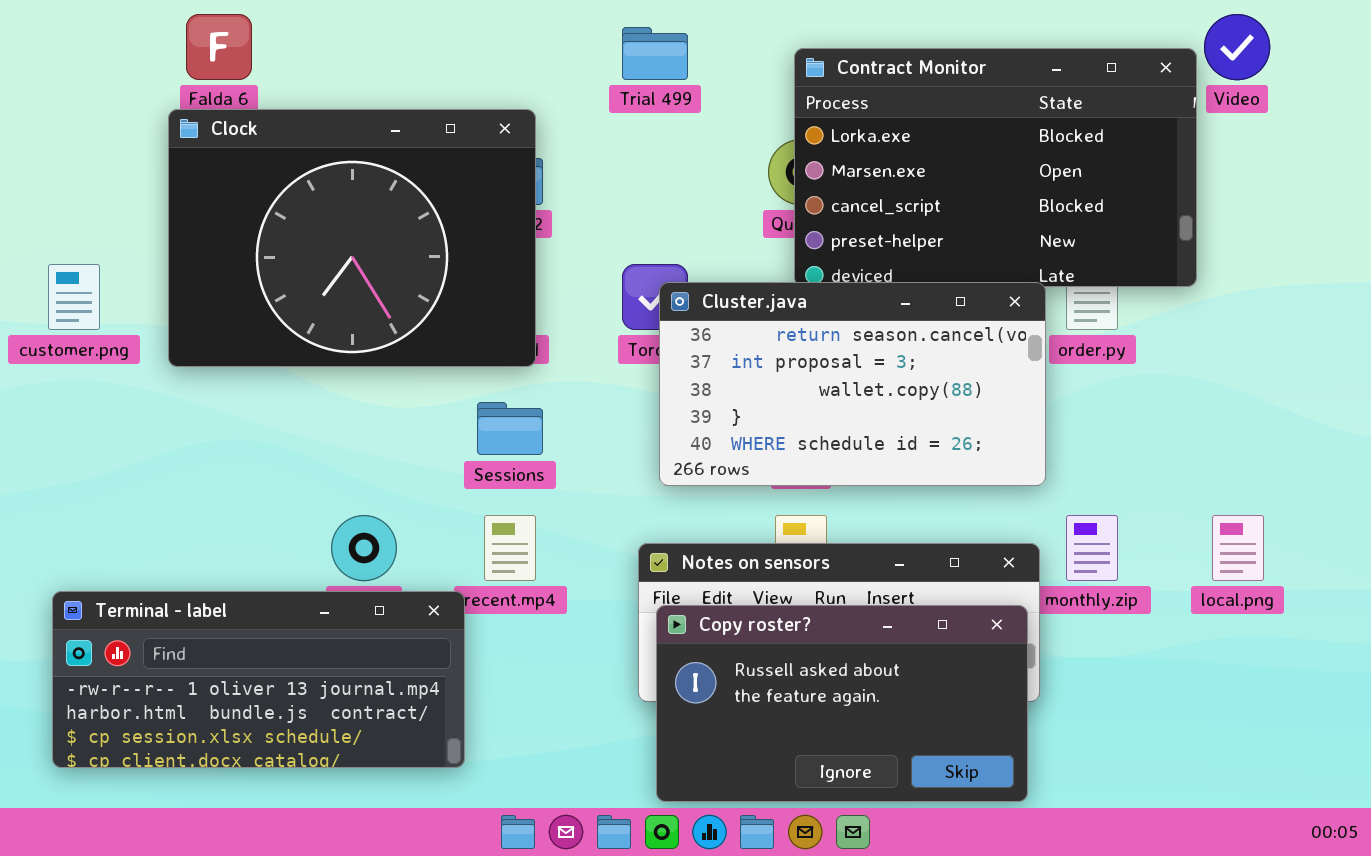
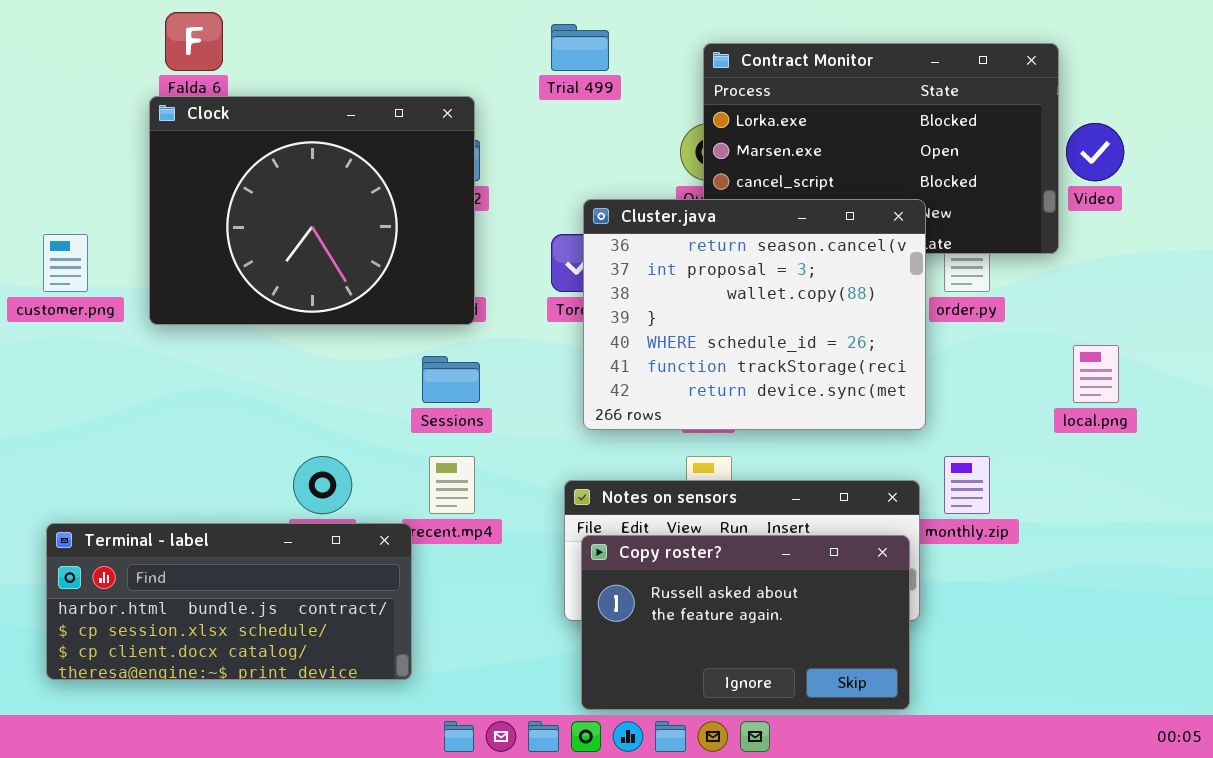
Video: [1204,14,1270,80] -> [1066,123,1124,181], moved
Cluster.java: [659,282,1046,486] -> [583,199,926,430], resized
local.png: [1212,515,1264,581] -> [1073,345,1119,403], moved
Terminal - label: [52,591,465,768] -> [46,523,412,680], scrolled down 1 row

